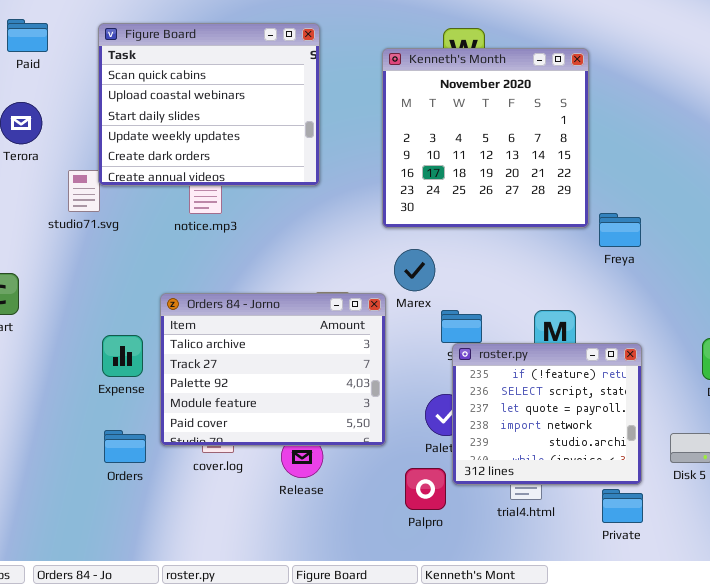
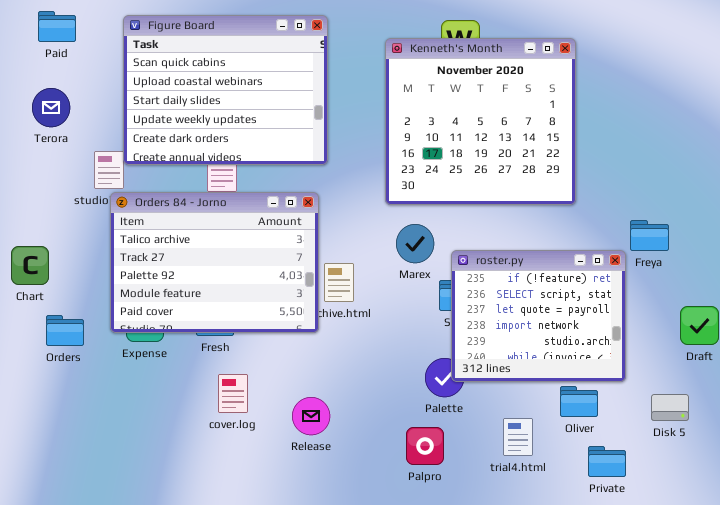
Freya: [599,213,641,247] -> [630,220,669,251], moved
Orders 84 - Jorno: [160,293,386,446] -> [110,192,319,333], moved
roster.py: [452,343,642,485] -> [451,250,626,382], moved
Orders: [104,430,146,463] -> [46,315,84,346], moved

